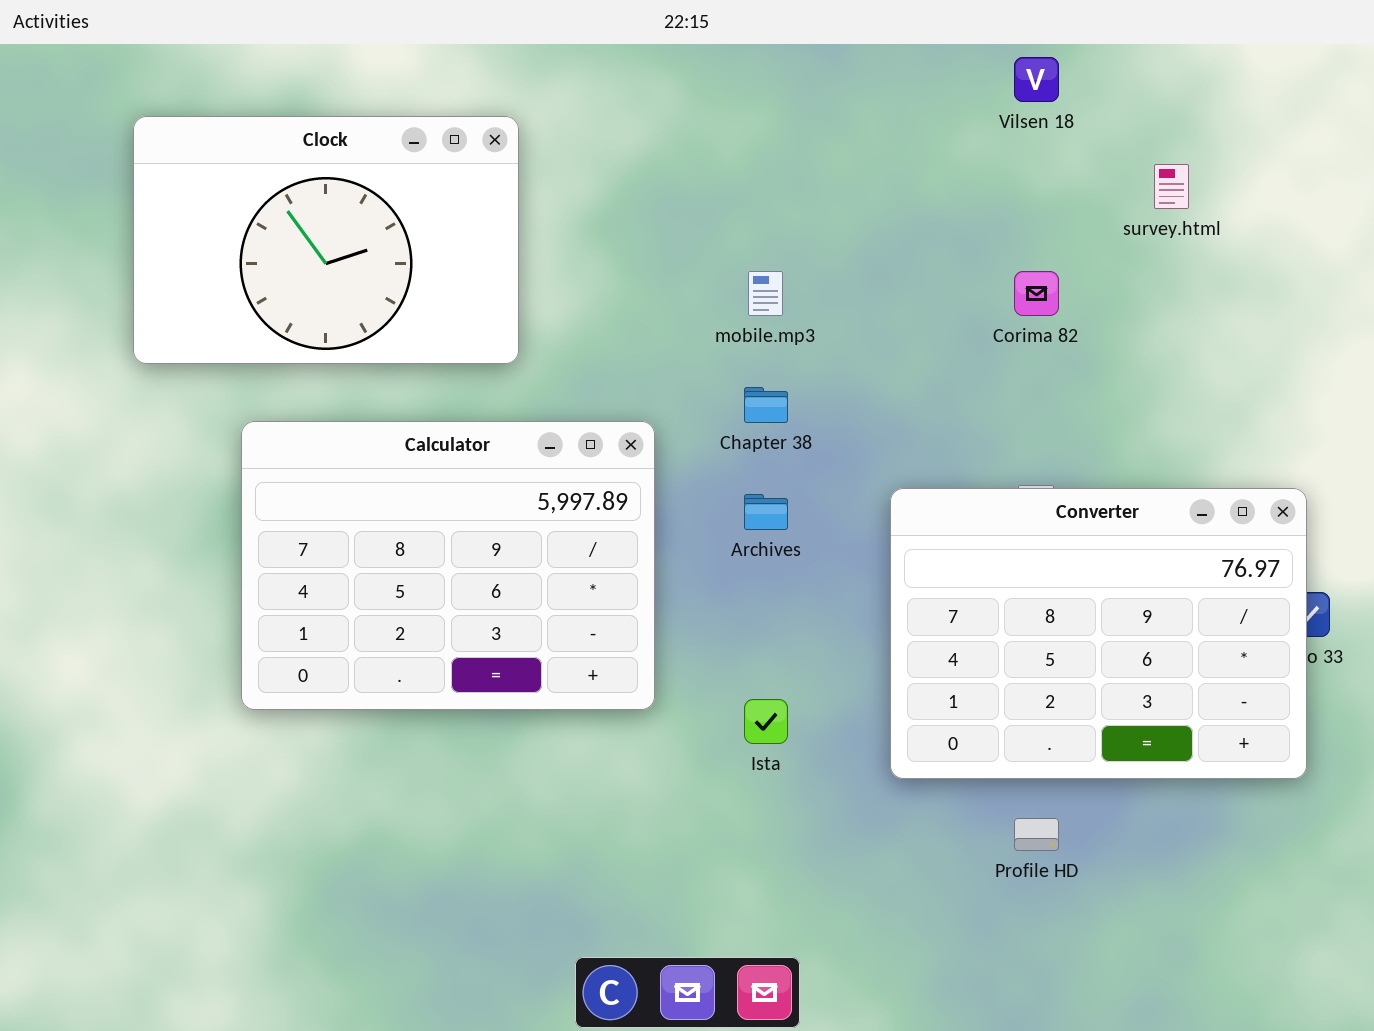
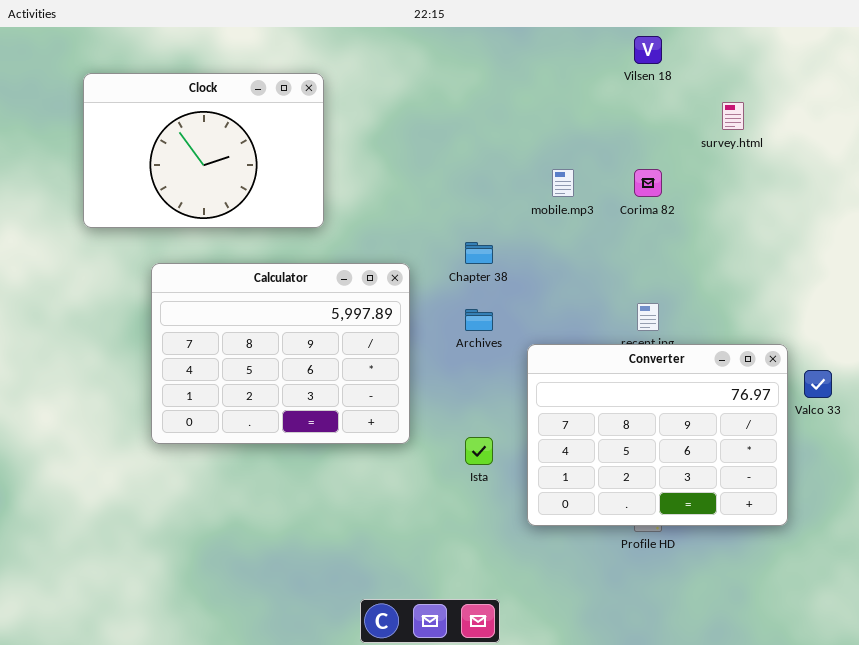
mobile.mp3: [748,271,783,316] -> [552,169,574,197], moved
Converter: [890,488,1307,779] -> [527,344,788,526], moved

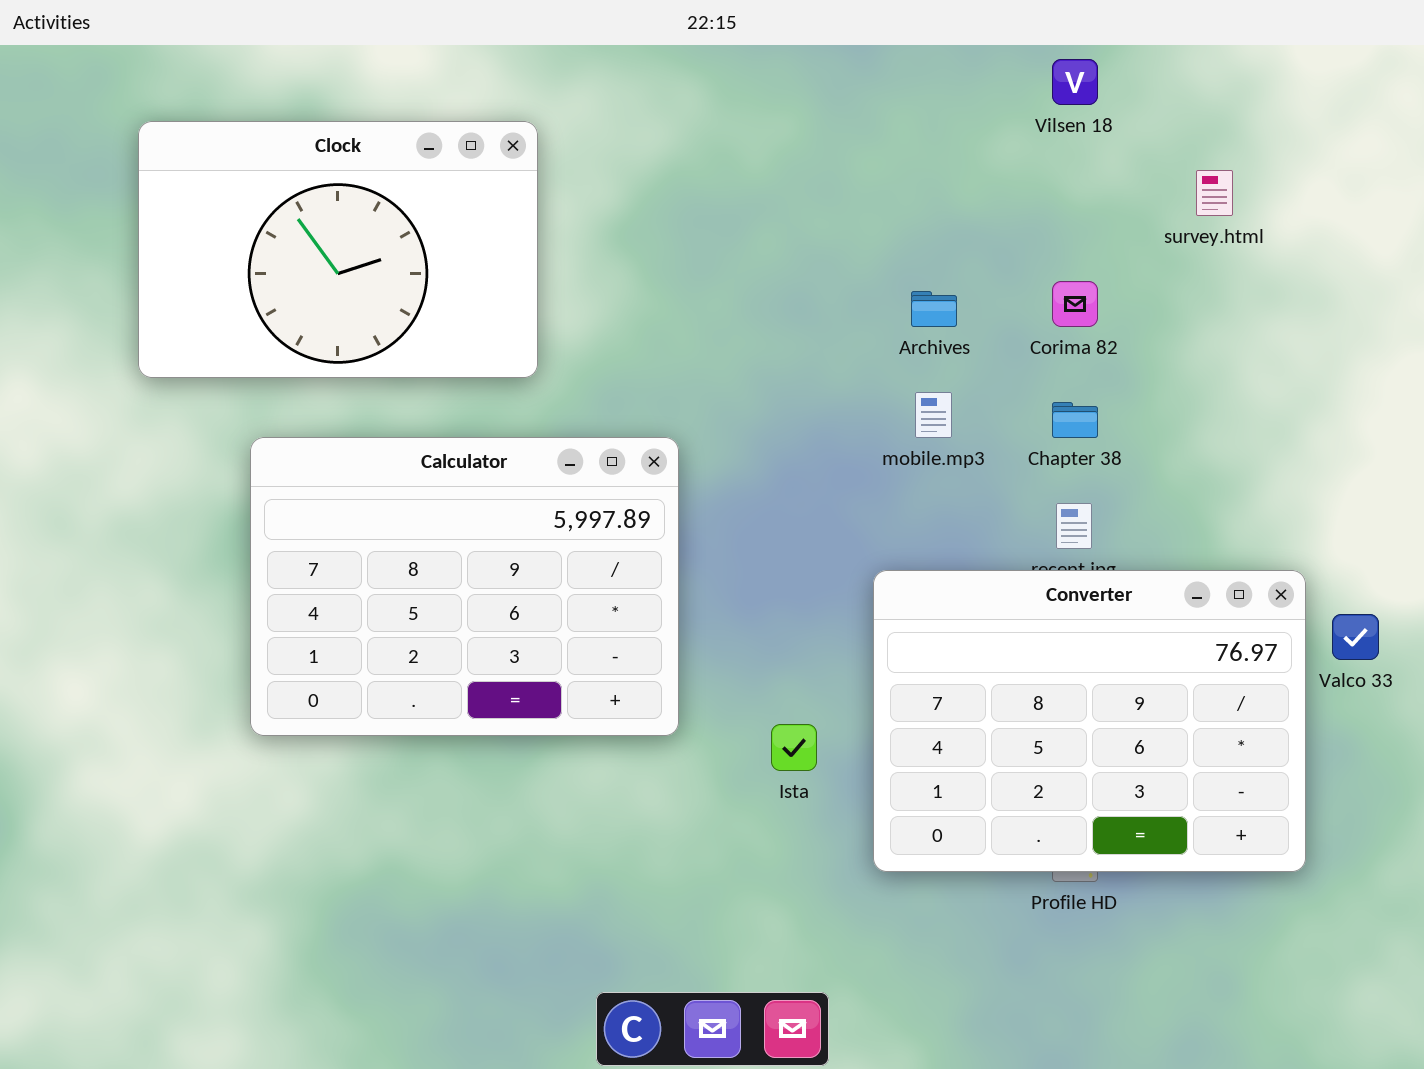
mobile.mp3: [552,169,574,197] -> [915,392,952,438], moved
Chapter 38: [465,242,493,264] -> [1052,402,1098,438], moved
Archives: [465,309,493,331] -> [911,291,957,327], moved

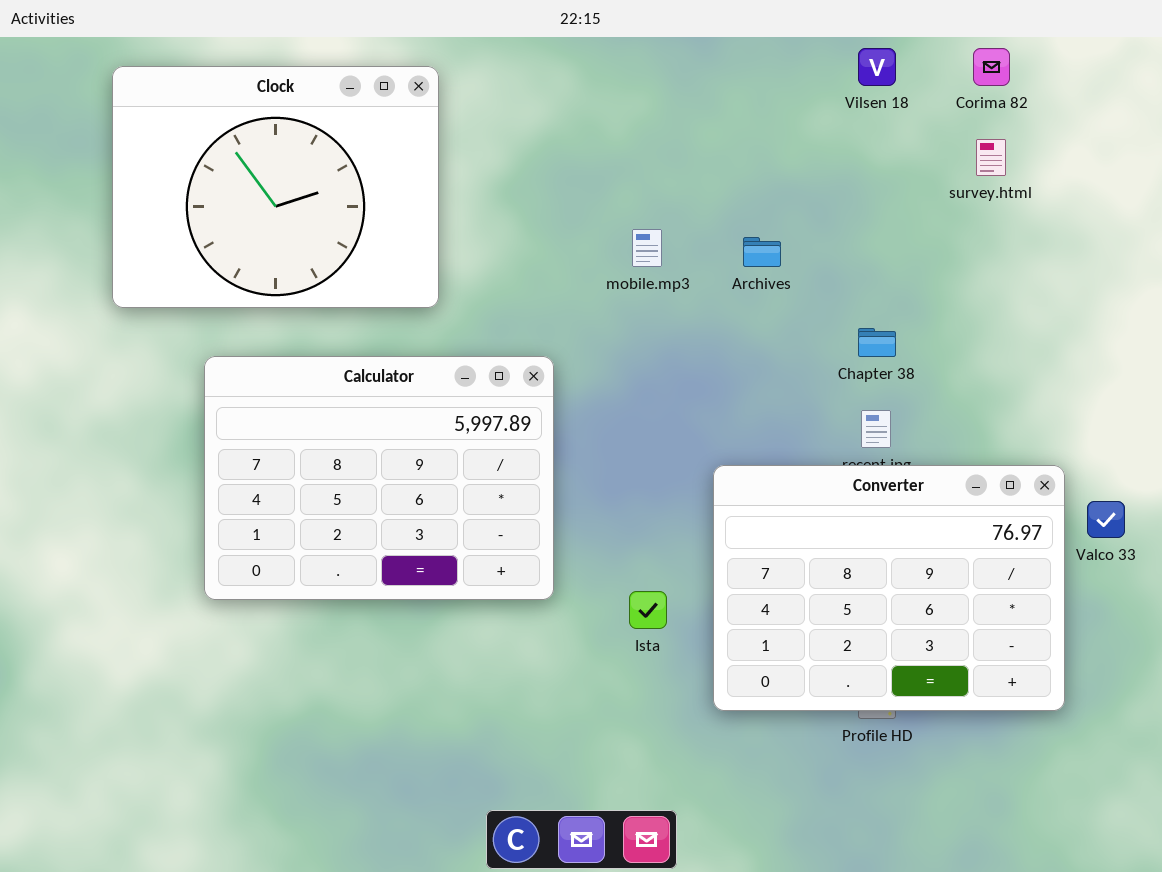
Clock: [138,121,538,378] -> [112,66,439,308], resized
Corima 82: [1052,281,1098,327] -> [973,48,1010,86], moved
mobile.mp3: [915,392,952,438] -> [632,229,662,267], moved

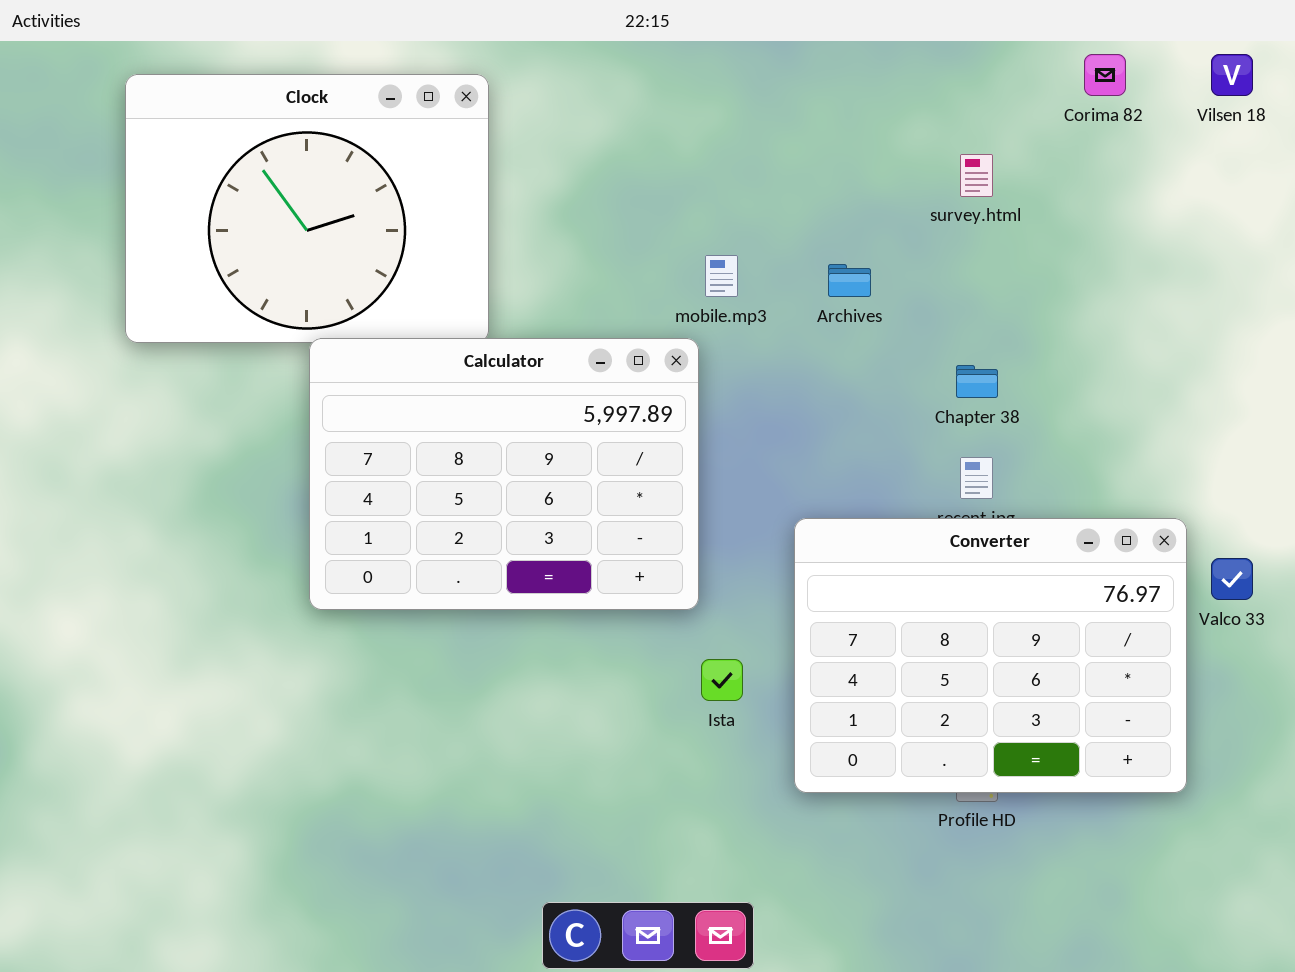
Vilsen 18: [858,48,896,86] -> [1211,54,1253,96], moved
survey.html: [976,139,1006,176] -> [960,154,993,197], moved
Calculator: [204,356,554,600] -> [309,338,699,610], moved

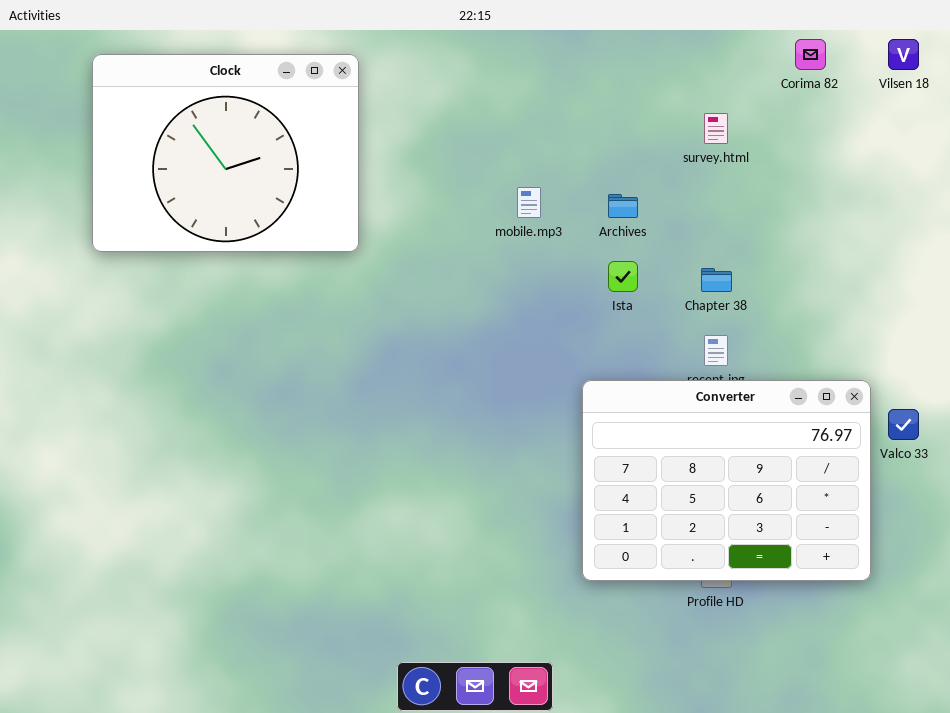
Calculator: [309,338,699,610] -> none, closed
Ista: [701,659,743,701] -> [608,261,638,292], moved

